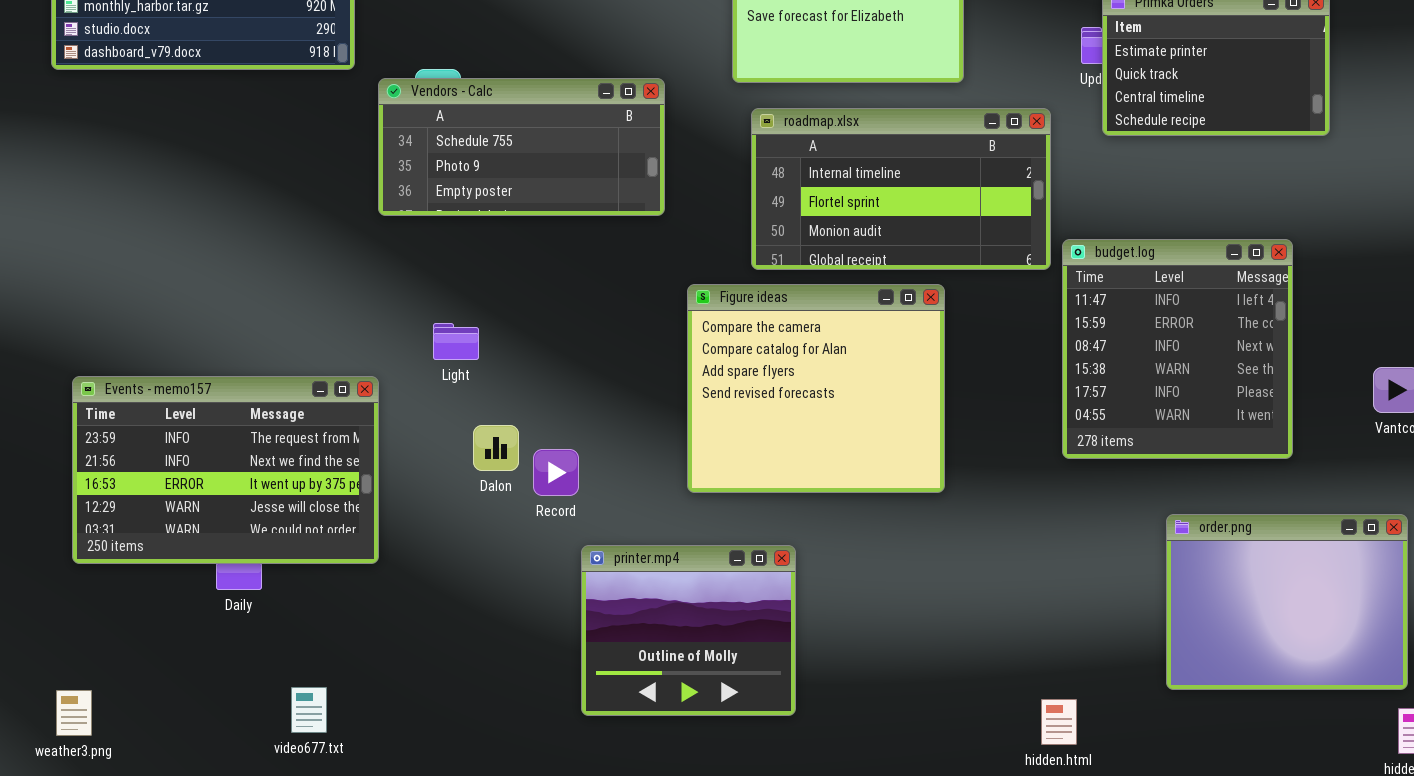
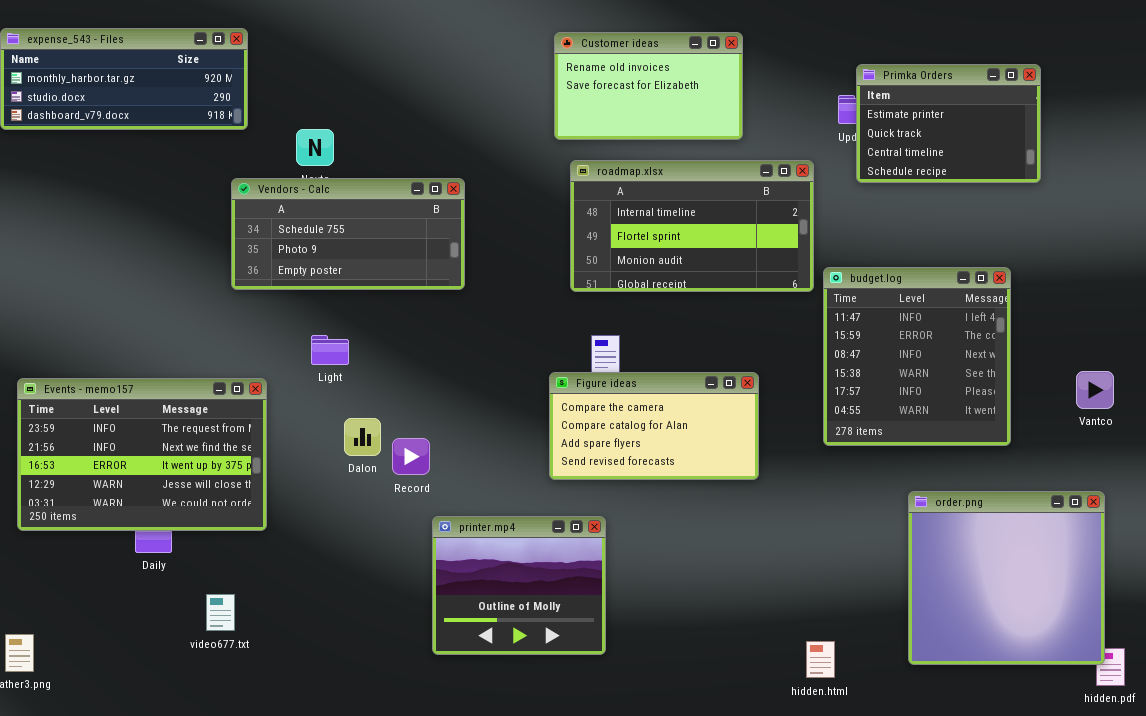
Vendors - Calc: [378,78,665,216] -> [231,178,465,290], moved
Figure ideas: [687,284,945,493] -> [549,372,759,480], moved, resized
order.png: [1166,514,1408,690] -> [908,491,1105,665], resized
video677.txt: [291,687,327,733] -> [206,594,235,631], moved

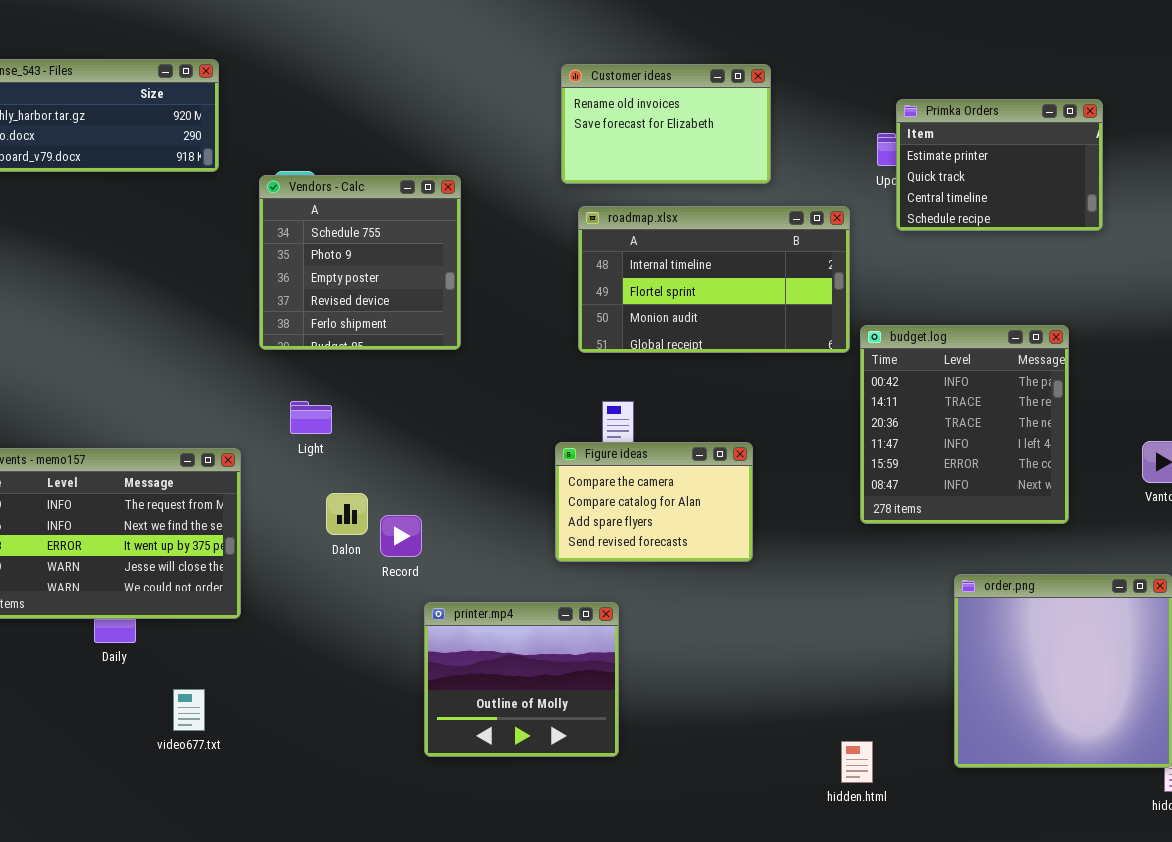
Vendors - Calc: [231,178,465,290] -> [259,175,461,350], resized
budget.log: [823,267,1011,446] -> [860,325,1069,524], scrolled up 3 rows
Figure ideas: [549,372,759,480] -> [555,442,753,562], resized

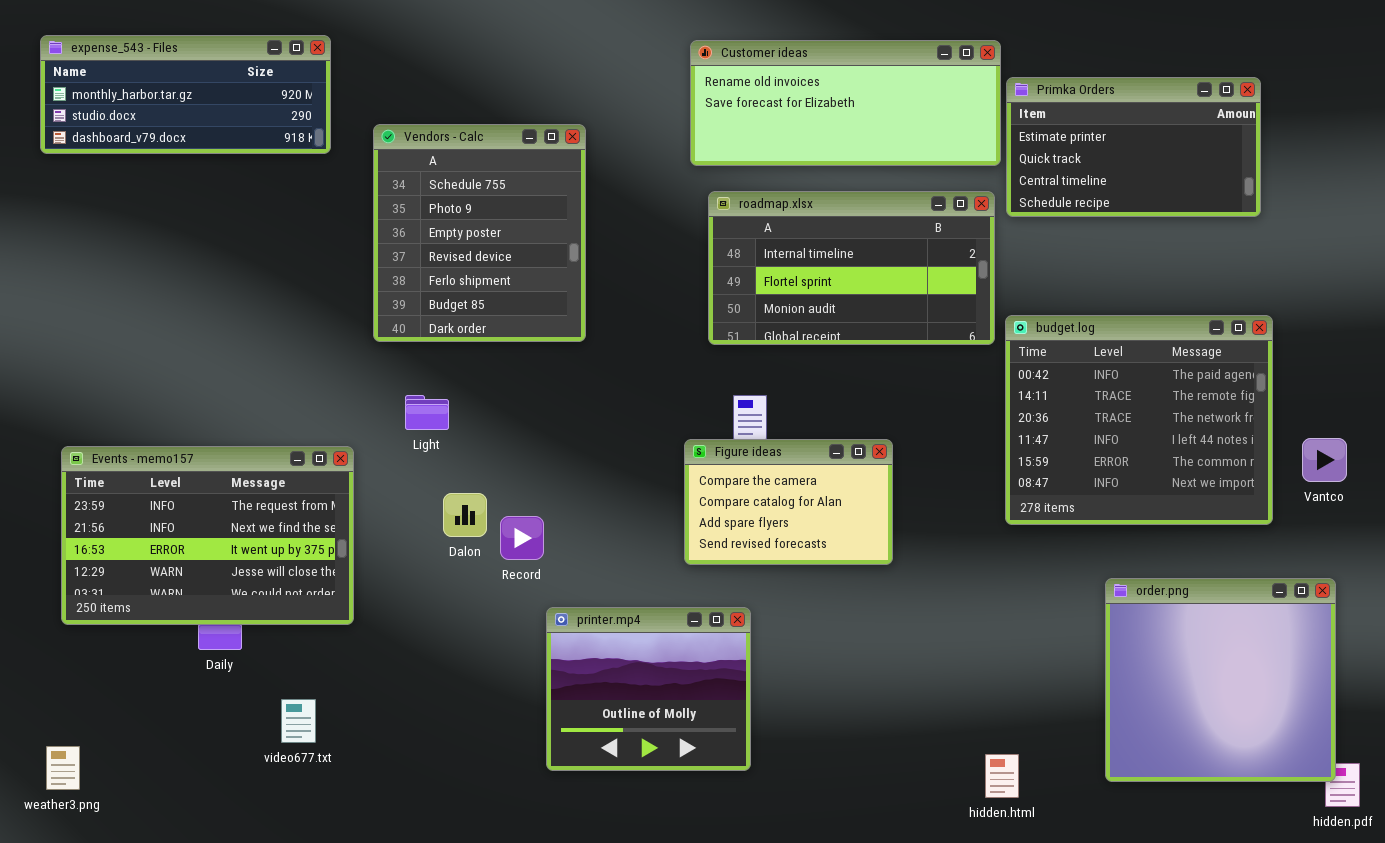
Customer ideas: [561,64,771,184] -> [690,40,1001,166], resized
Primka Orders: [896,99,1103,231] -> [1006,77,1261,217], resized
Vendors - Calc: [259,175,461,350] -> [373,124,586,342], resized
budget.log: [860,325,1069,524] -> [1005,315,1273,525], resized

